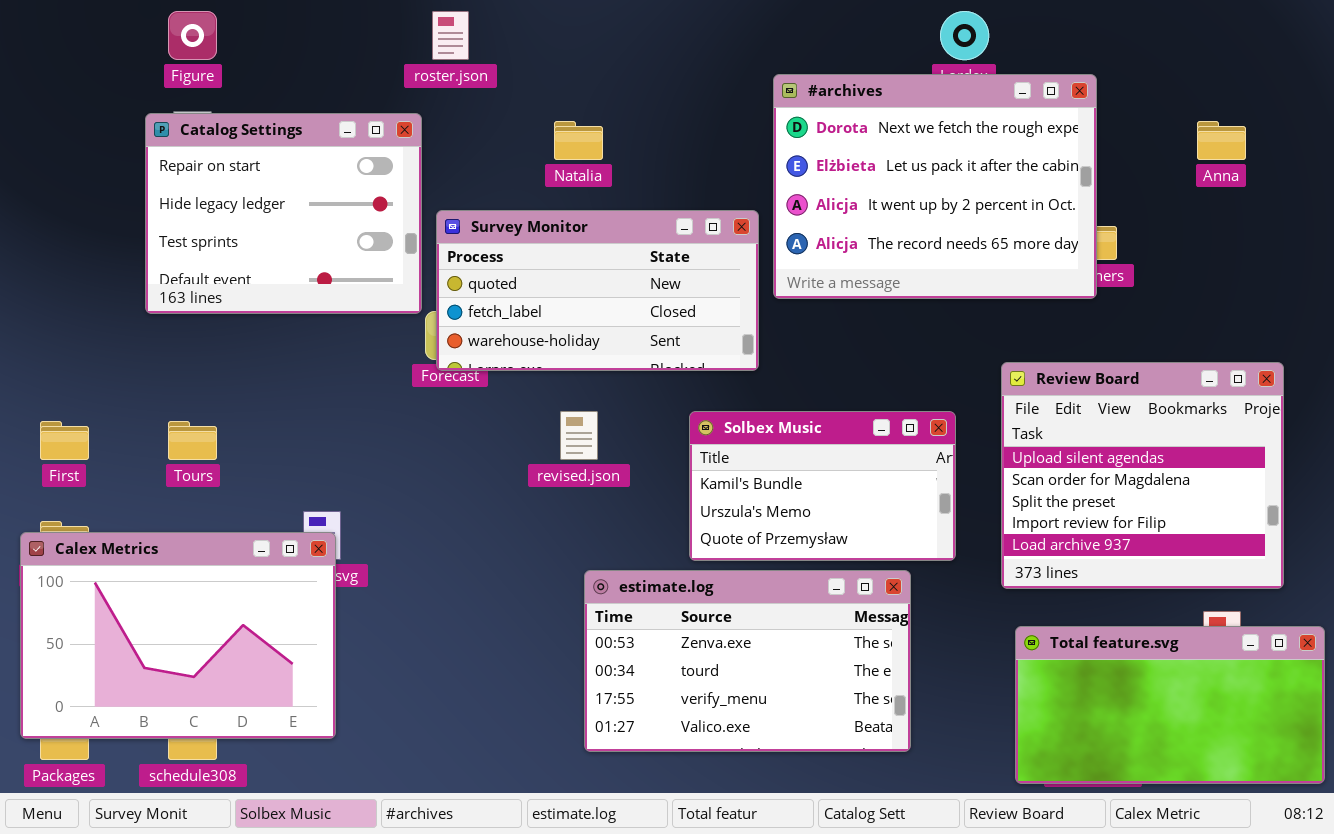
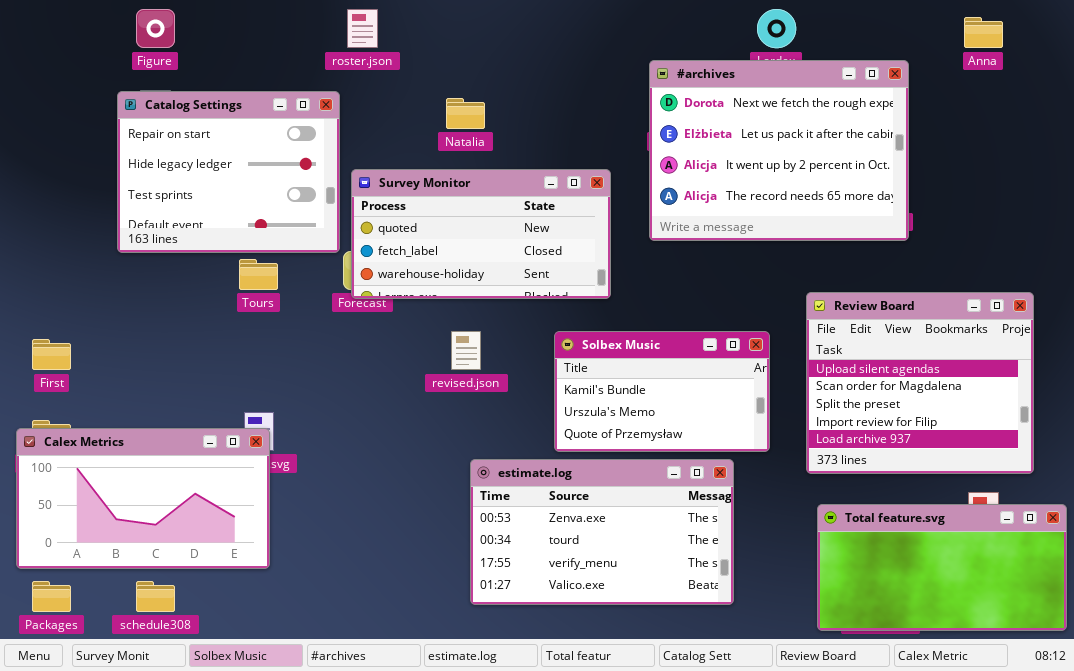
#archives: [773,74,1097,299] -> [649,60,909,241], moved
Anna: [1197,121,1246,160] -> [964,17,1003,48], moved
Tours: [168,421,217,460] -> [239,259,278,290], moved
Calex Metrics: [20,532,336,739] -> [16,428,270,569], resized

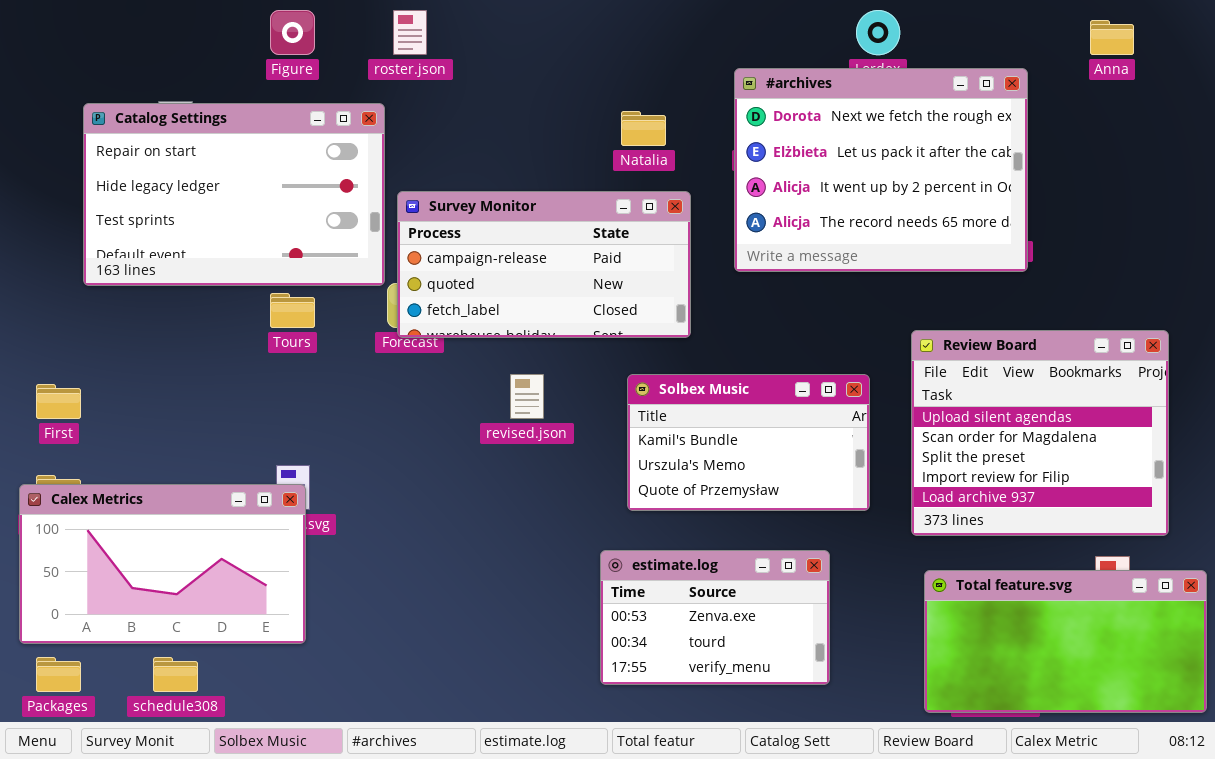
Figure: [136,9,175,48] -> [270,10,315,55], moved
Catalog Settings: [117,91,340,253] -> [83,103,385,286], resized
Natalia: [446,98,485,129] -> [621,111,666,146], moved
Survey Monitor: [351,169,611,299] -> [397,191,691,338], scrolled up 1 row
estimate.log: [470,459,734,605] -> [600,550,830,685], resized

